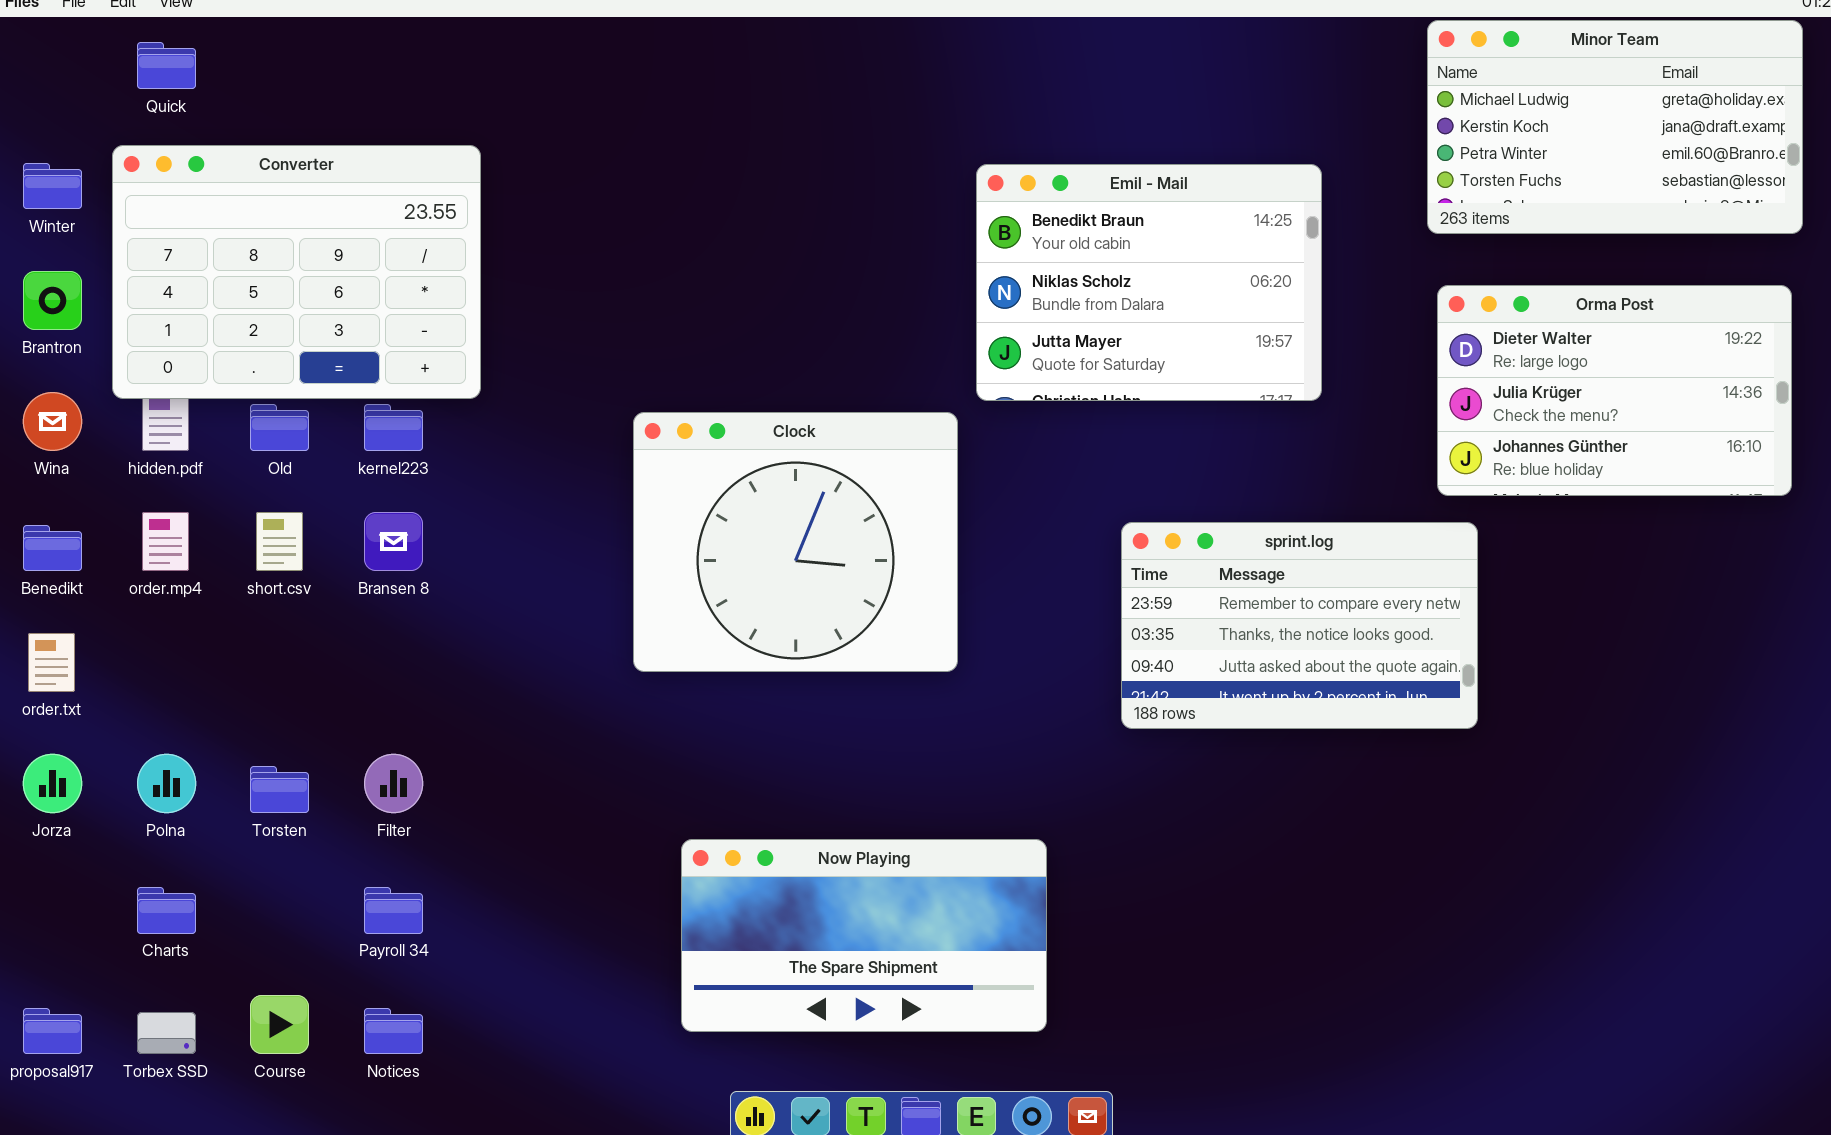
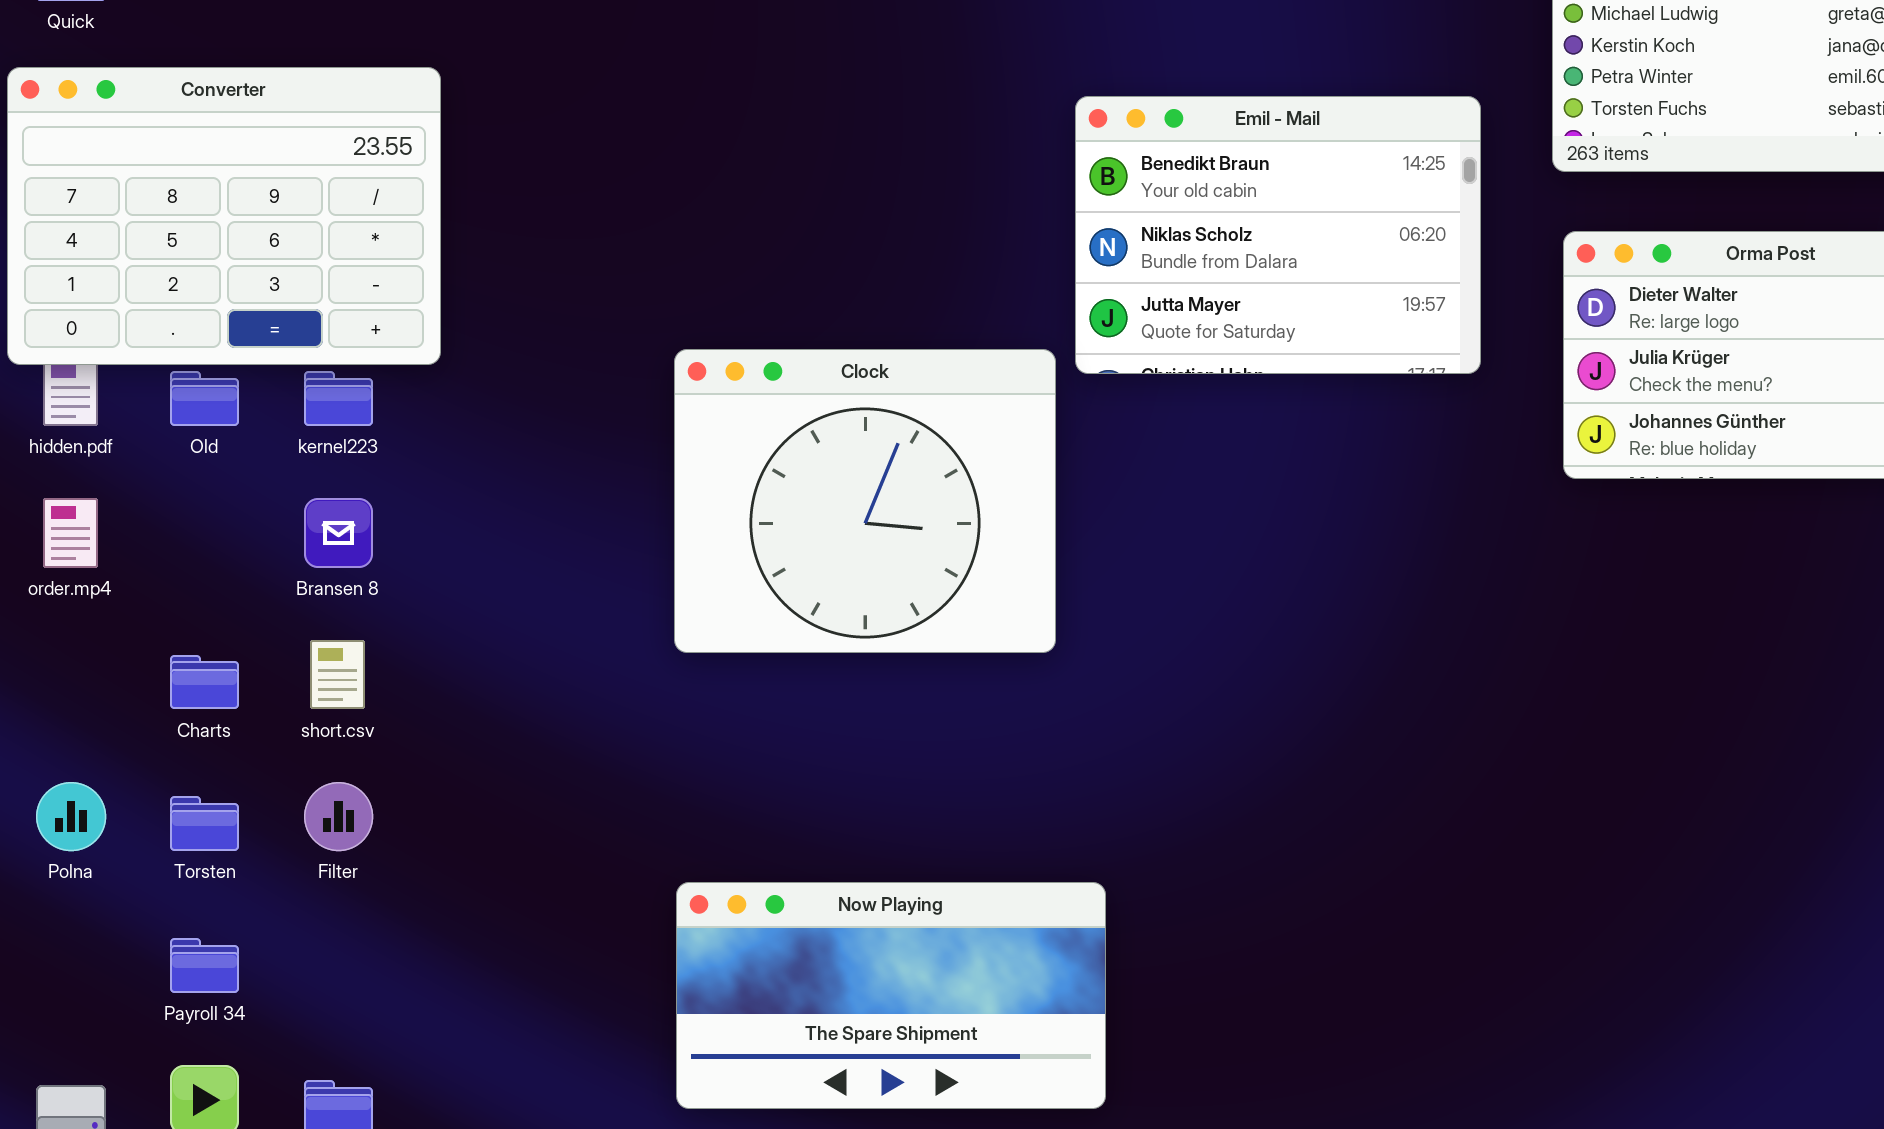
Emil - Mail: [976,164,1322,401] -> [1075,96,1481,374], moved
Clock: [633,412,958,672] -> [674,349,1056,653], moved
short.csv: [256,512,303,571] -> [310,640,365,709], moved
sprint.log: [1121,522,1478,729] -> none, closed
Charts: [137,887,196,934] -> [170,655,239,709], moved
Payroll 34: [364,887,423,934] -> [170,938,239,993], moved

